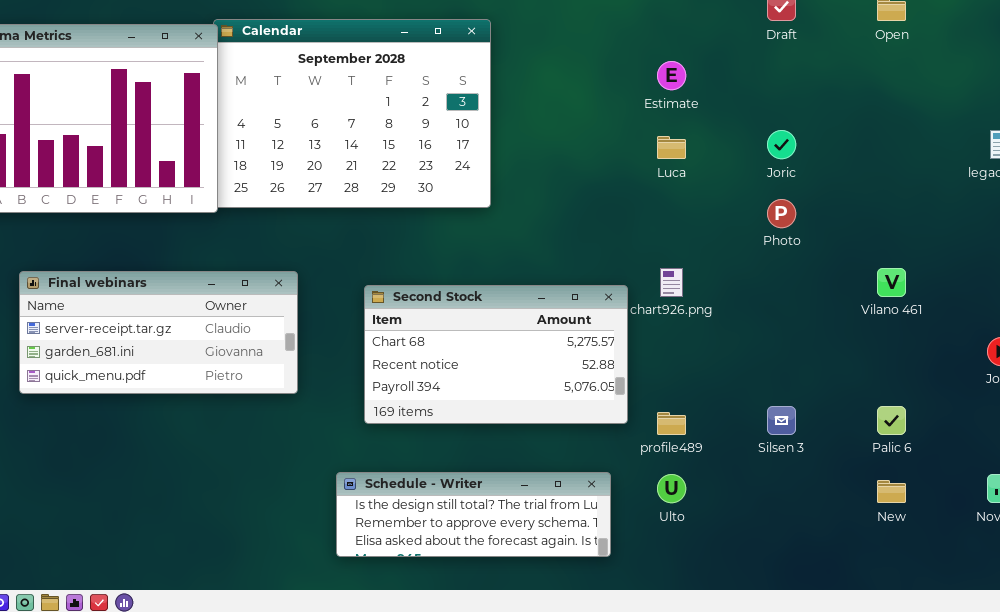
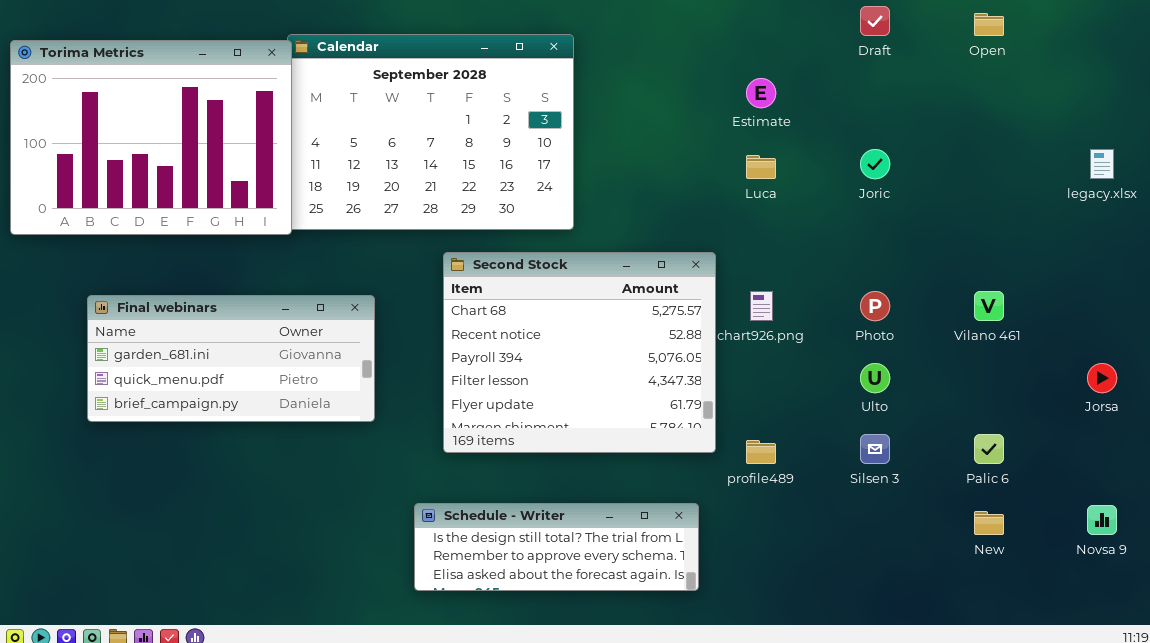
Photo: [767,199,796,228] -> [860,291,890,321], moved
Final webinars: [19,271,298,394] -> [87,295,375,422], scrolled down 1 row
Second Stock: [364,285,628,424] -> [443,252,716,453], resized
Ulto: [657,474,686,503] -> [860,363,890,393], moved

